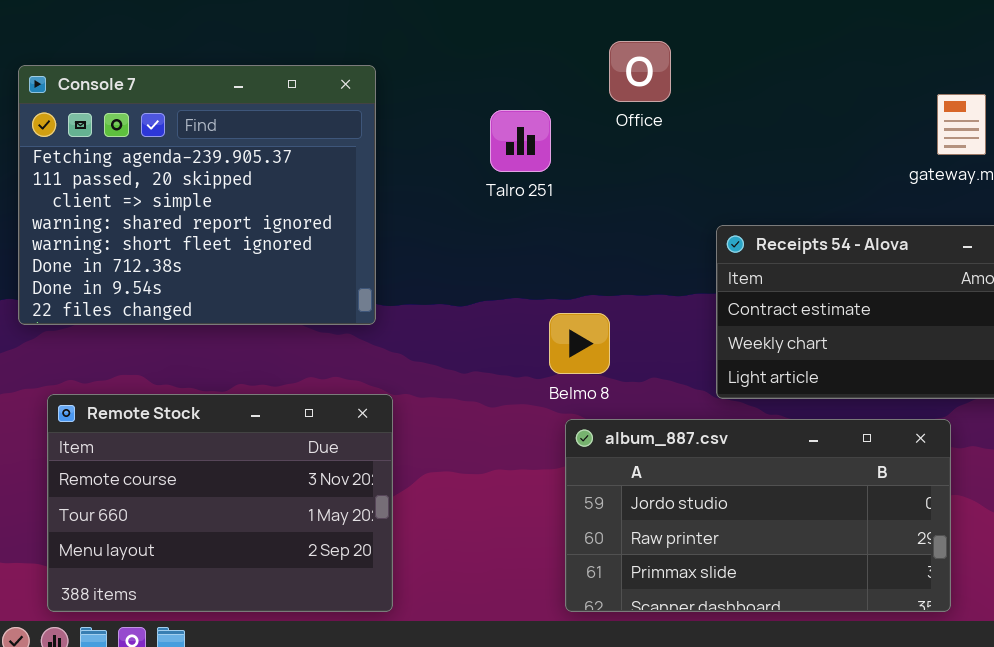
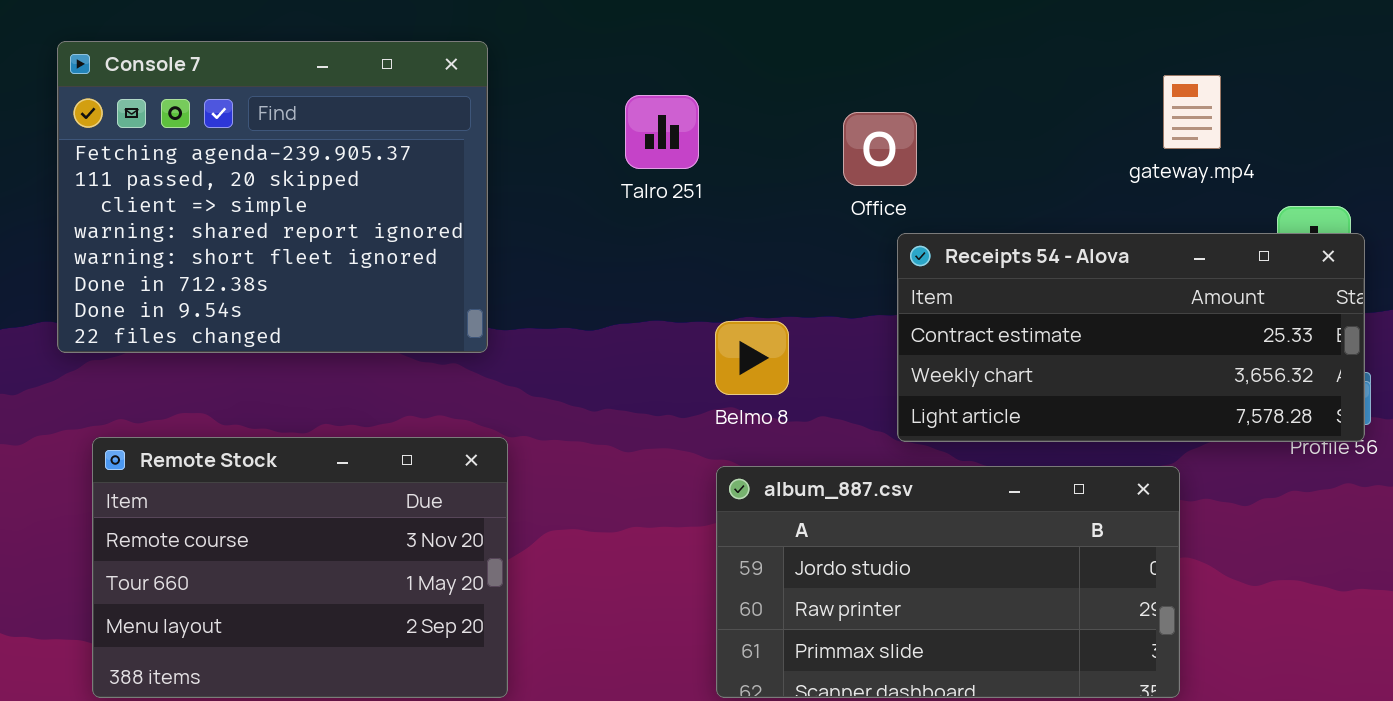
Office: [609,41,671,102] -> [843,112,917,186], moved
Belmo 8: [549,313,610,374] -> [715,321,789,395], moved

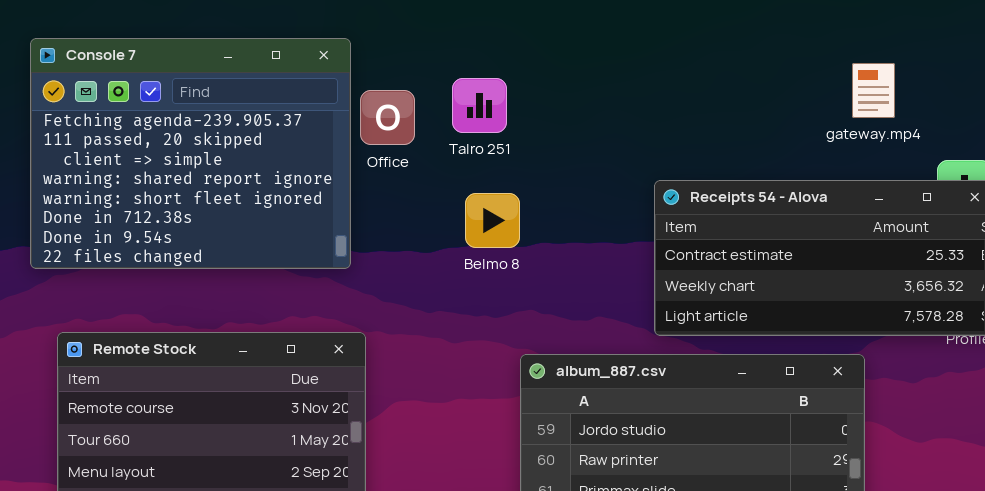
Office: [843,112,917,186] -> [360,90,415,145], moved
Belmo 8: [715,321,789,395] -> [465,193,520,248], moved

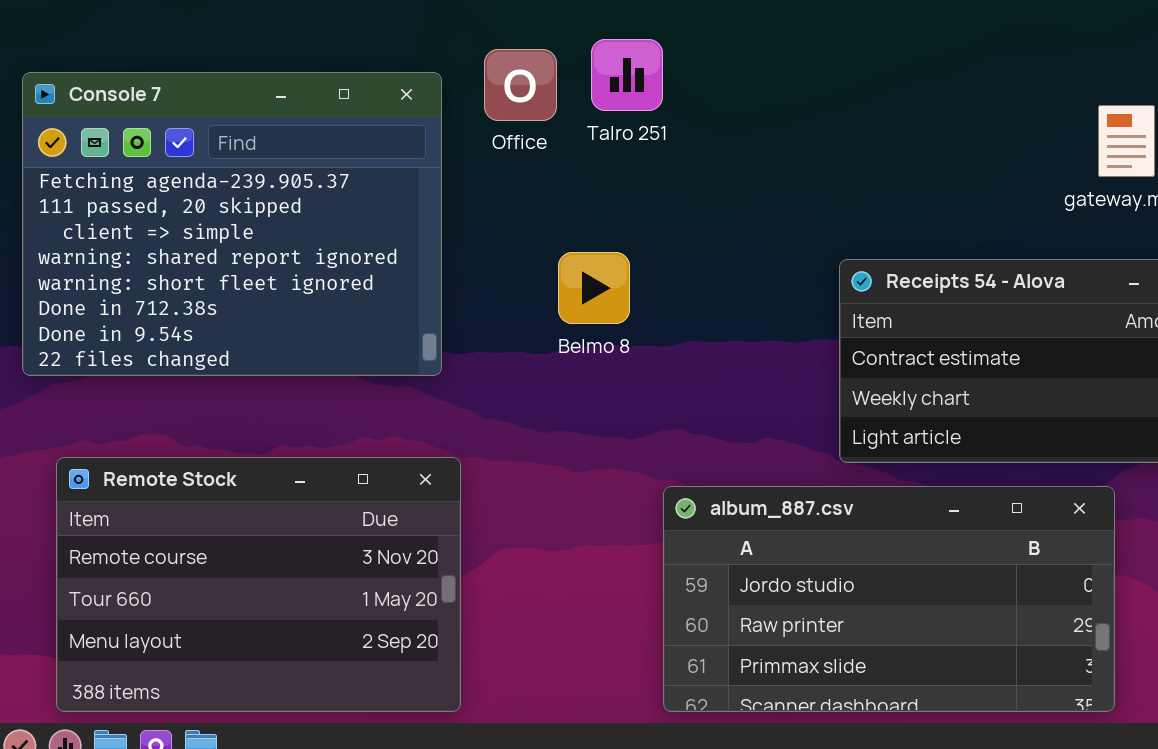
Talro 251: [452,78,507,133] -> [591,39,663,111], moved
Office: [360,90,415,145] -> [484,49,557,121], moved
Belmo 8: [465,193,520,248] -> [558,252,630,324], moved

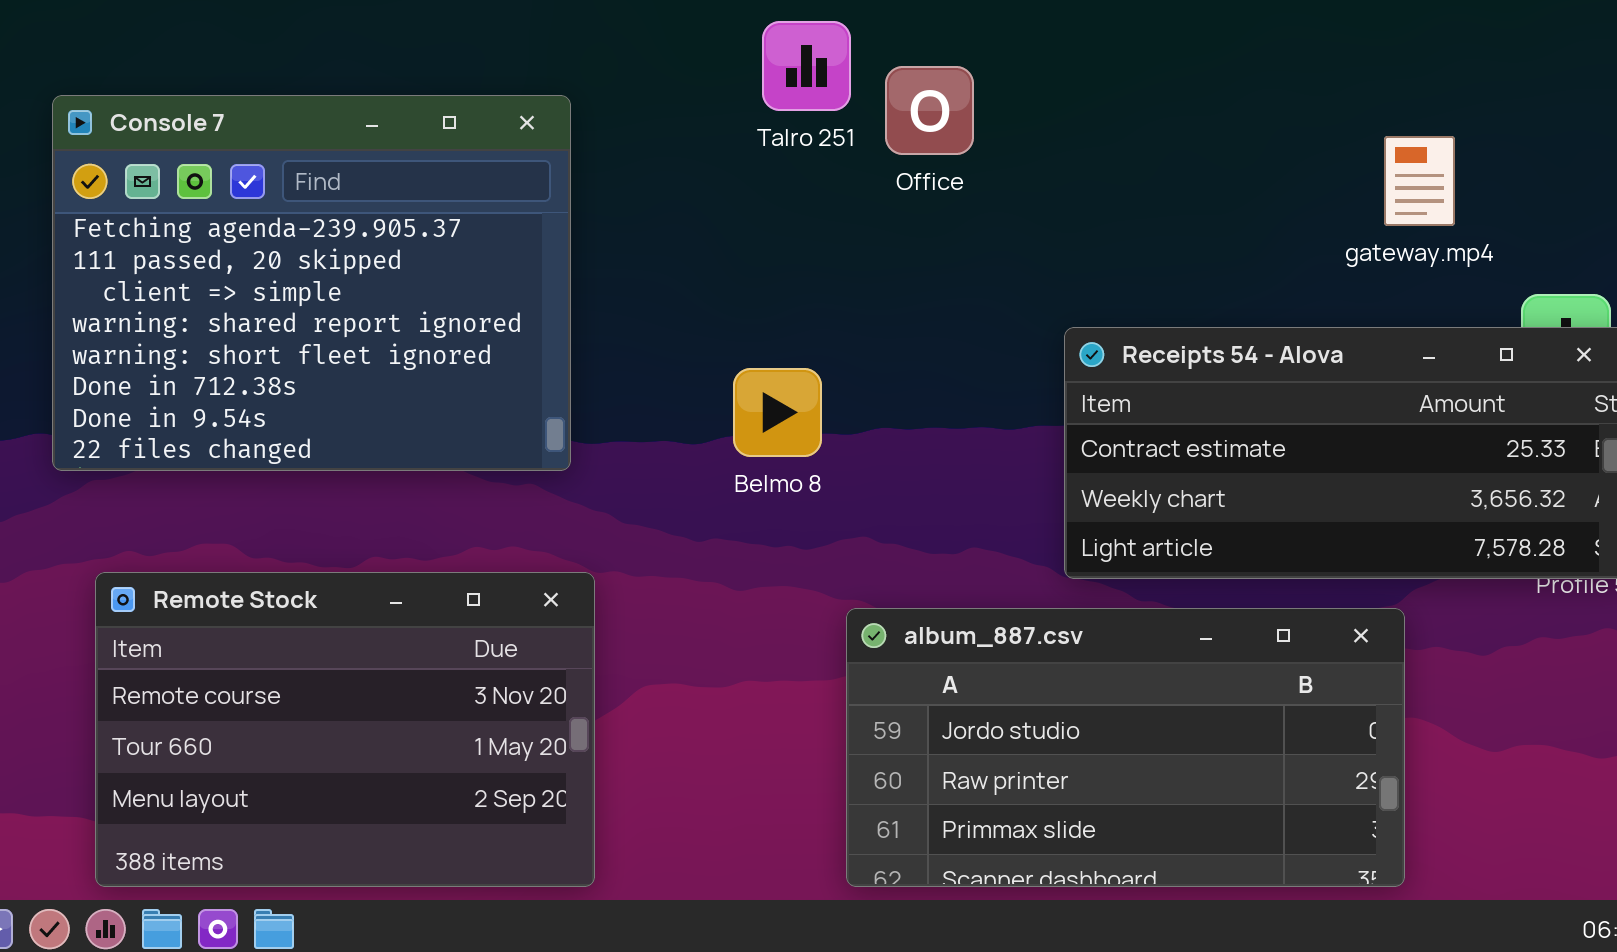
Talro 251: [591,39,663,111] -> [762,21,851,111], moved
Office: [484,49,557,121] -> [885,66,974,155], moved
Belmo 8: [558,252,630,324] -> [733,368,822,457], moved

